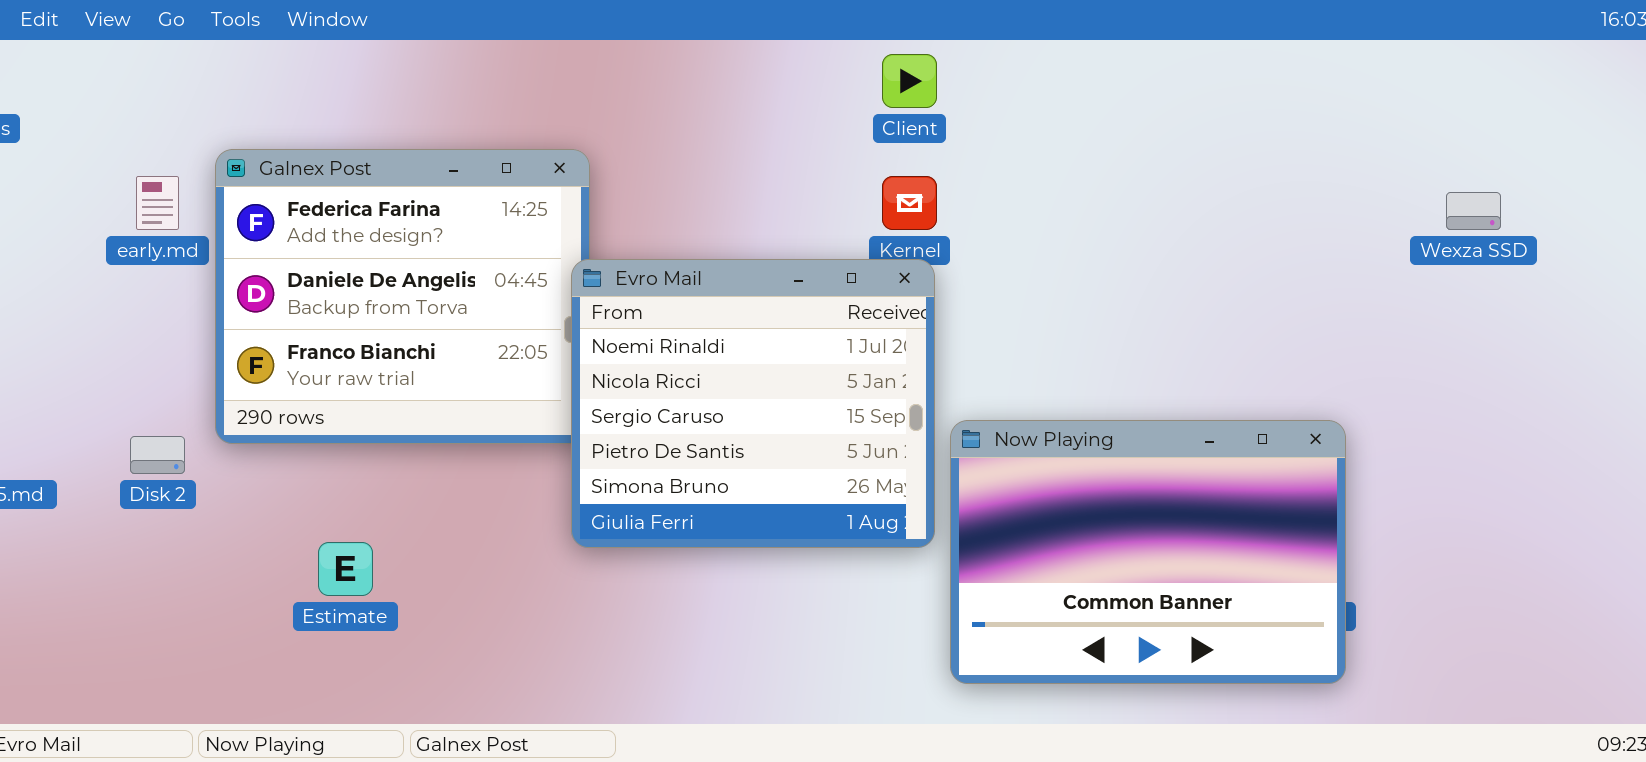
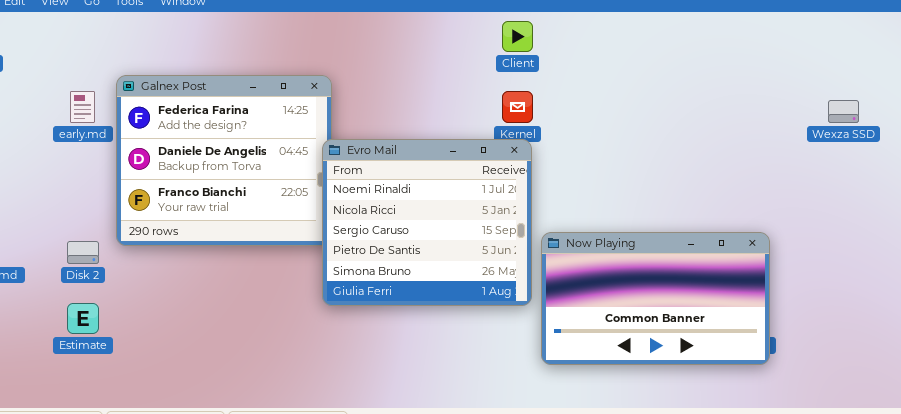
Now Playing: [950,420,1346,684] -> [541,232,770,365], resized
Estimate: [318,542,373,596] -> [67,303,99,334], moved

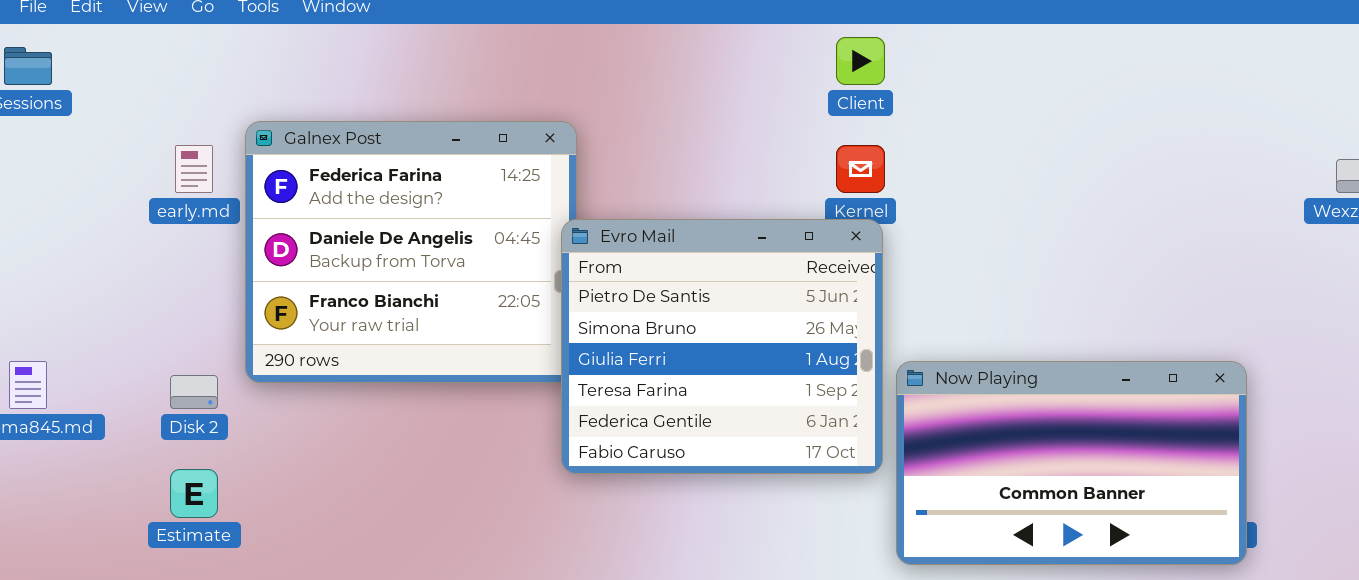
Evro Mail: [322,139,532,306] -> [561,219,883,474], scrolled down 3 rows

